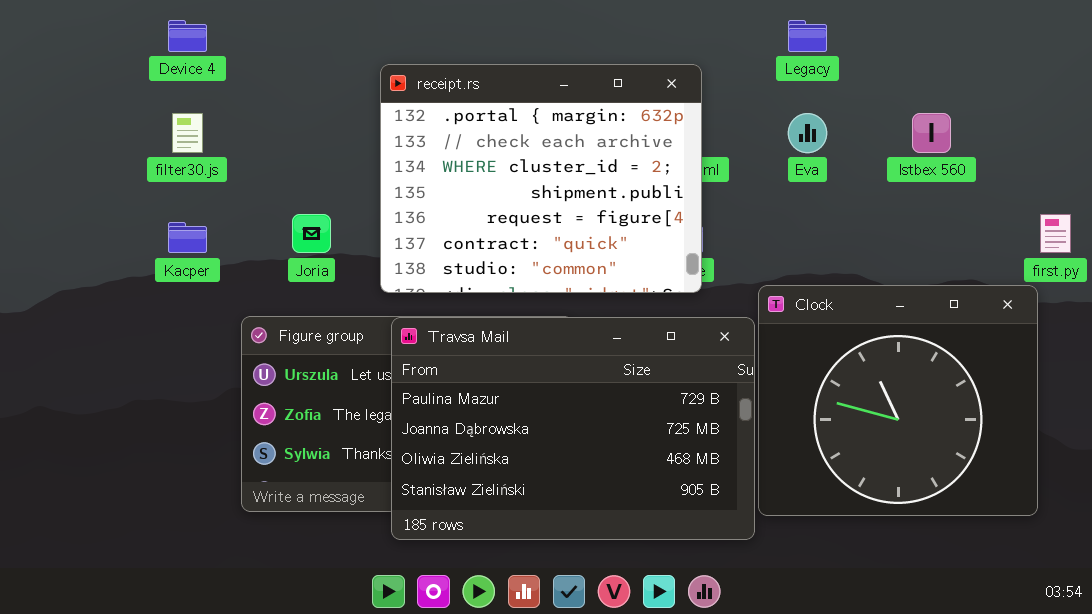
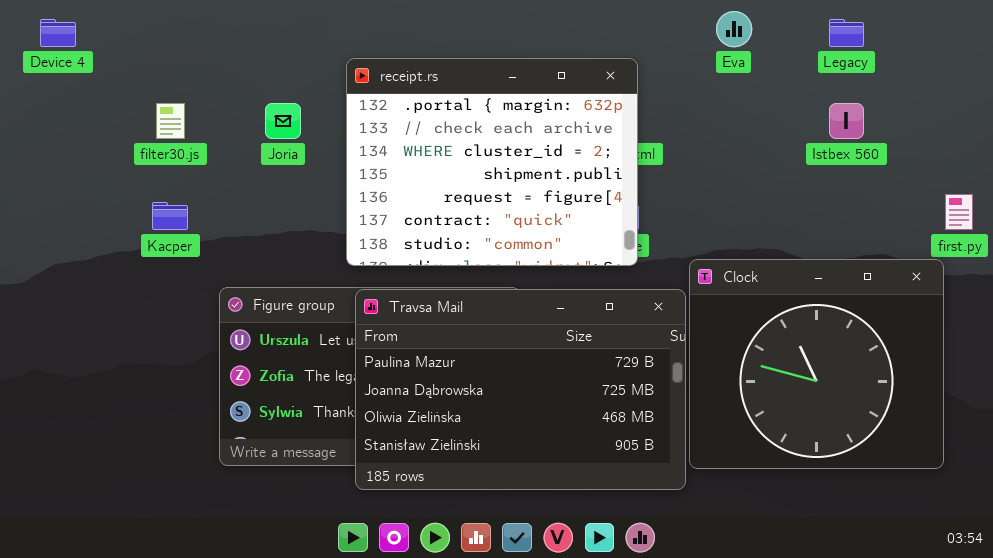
Device 4: [168,20,207,52] -> [40,19,76,47], moved
Legacy: [788,20,827,52] -> [829,19,864,47], moved
Eva: [788,113,827,153] -> [716,11,752,47], moved
Joria: [292,214,331,253] -> [265,103,301,139], moved

